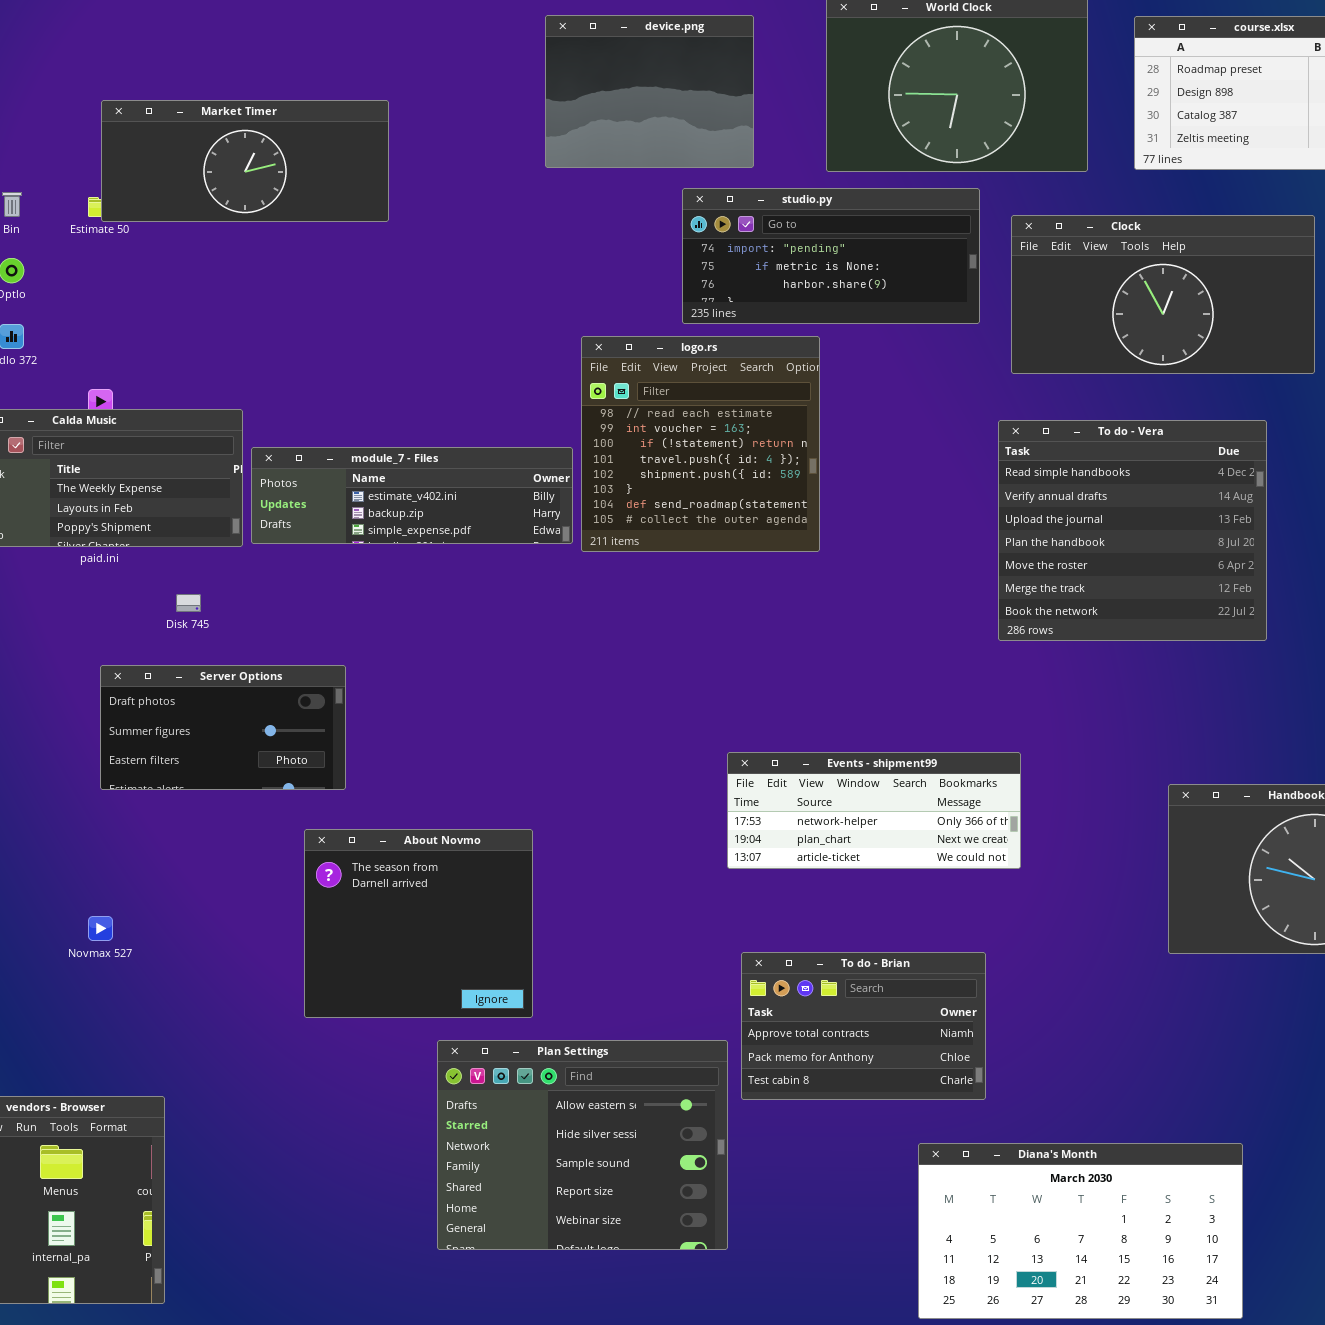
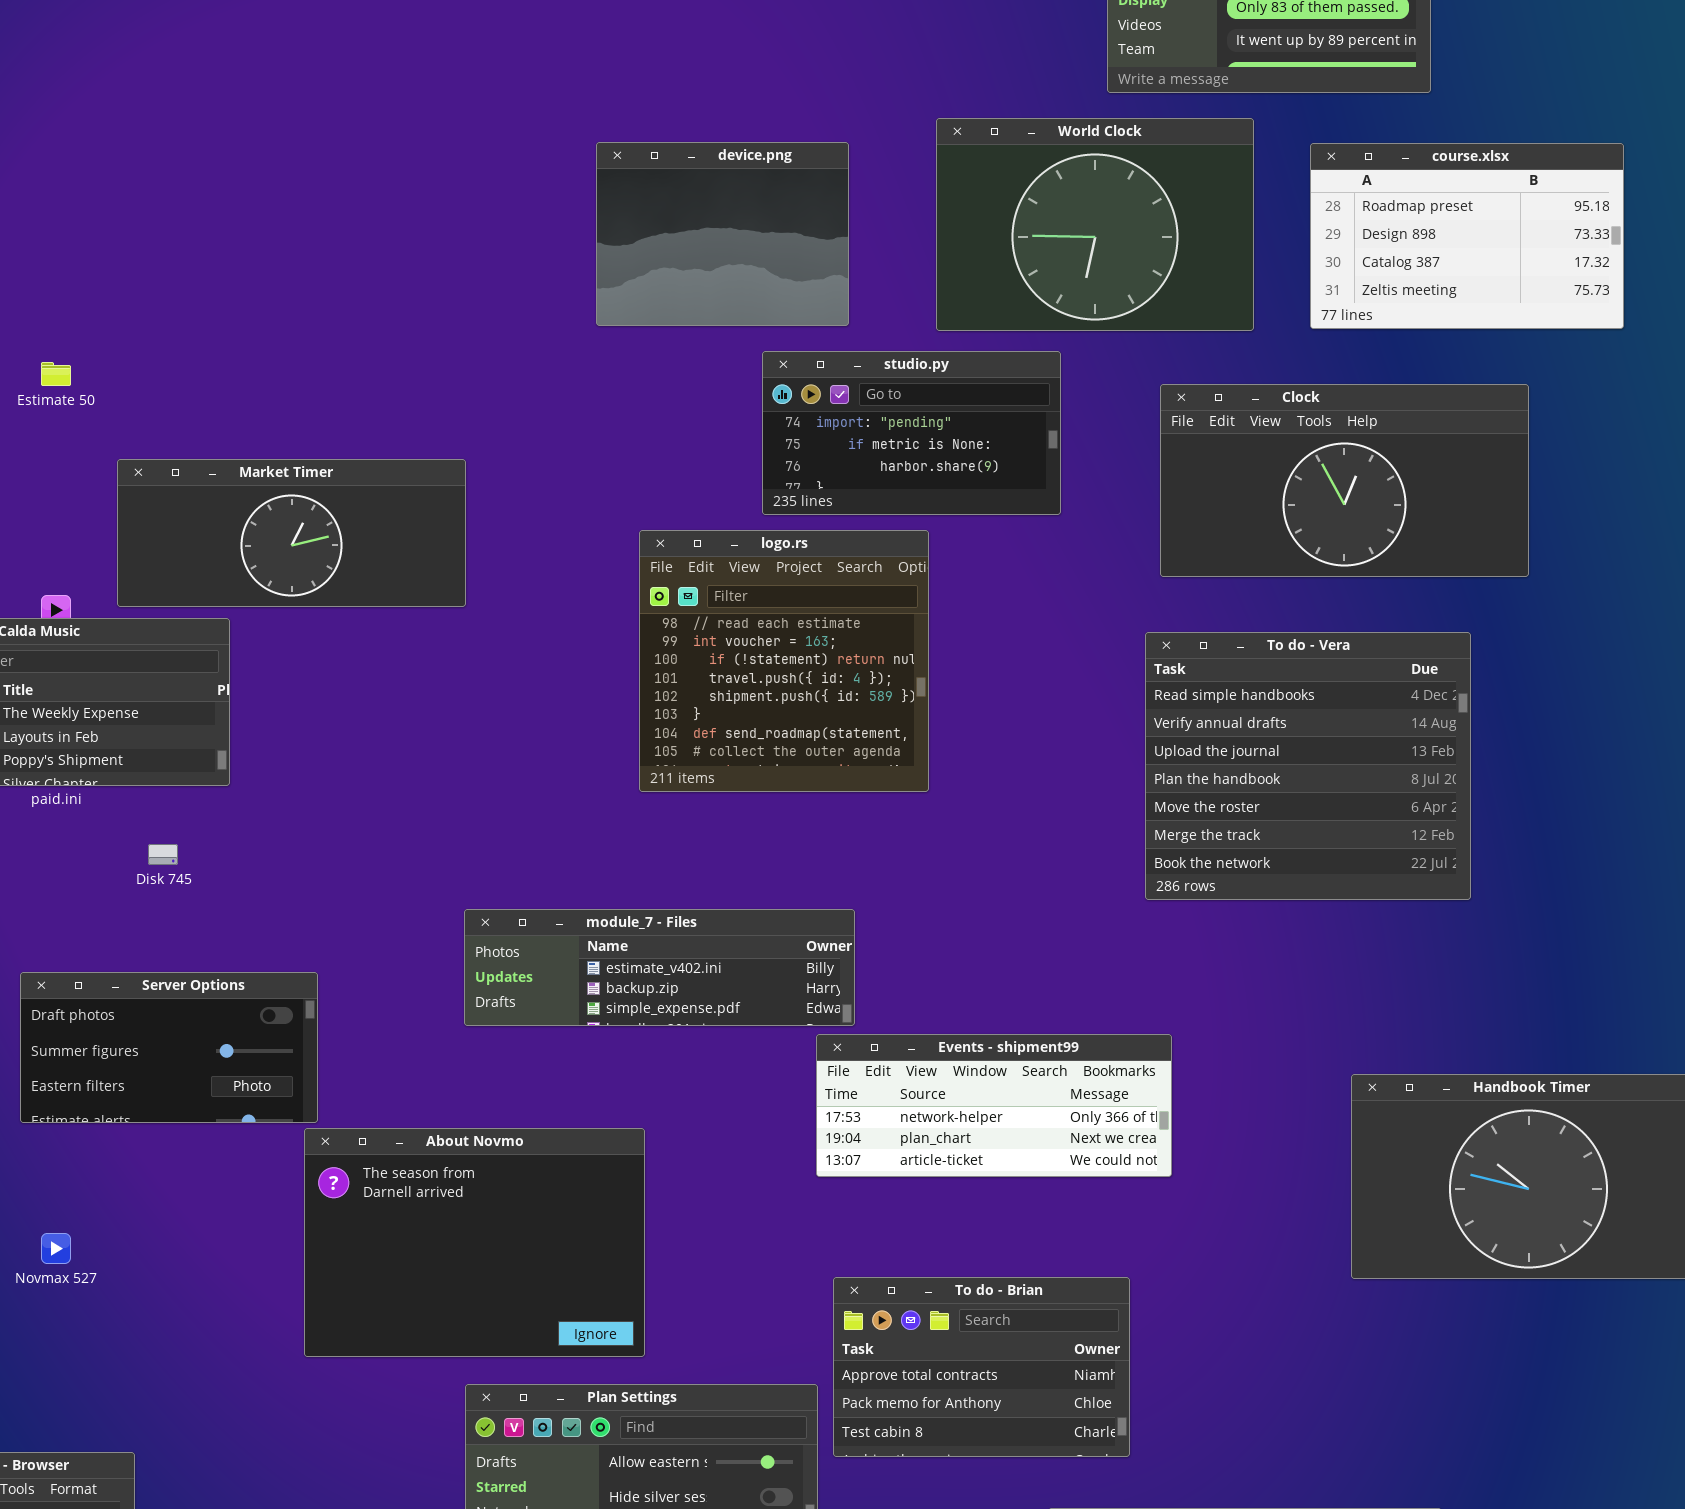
Market Timer: [101,100,389,222] -> [117,459,466,607], moved
studio.py: [682,188,980,324] -> [762,351,1061,515], resized
module_7 - Files: [251,447,573,544] -> [464,909,855,1026], moved
Server Options: [100,665,346,790] -> [20,972,318,1123], moved
About Novmo: [304,829,533,1018] -> [304,1128,645,1357], resized

